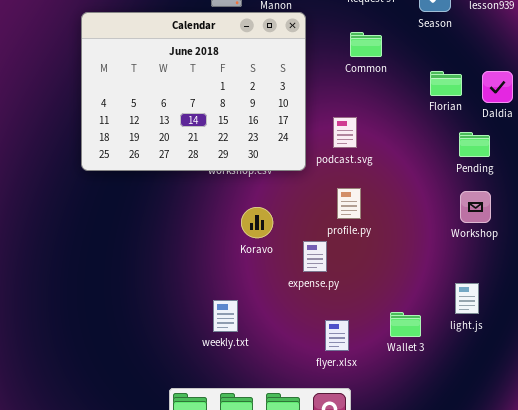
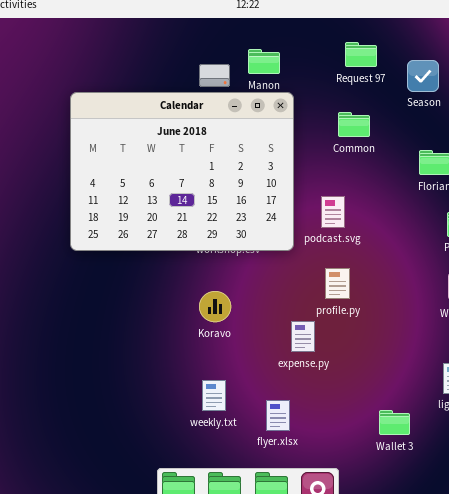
Koravo: [241,207,273,238] -> [199,291,231,322], moved
Wallet 3: [390,312,421,337] -> [379,410,410,435], moved
flyer.xlsx: [325,320,349,351] -> [266,400,290,431], moved

